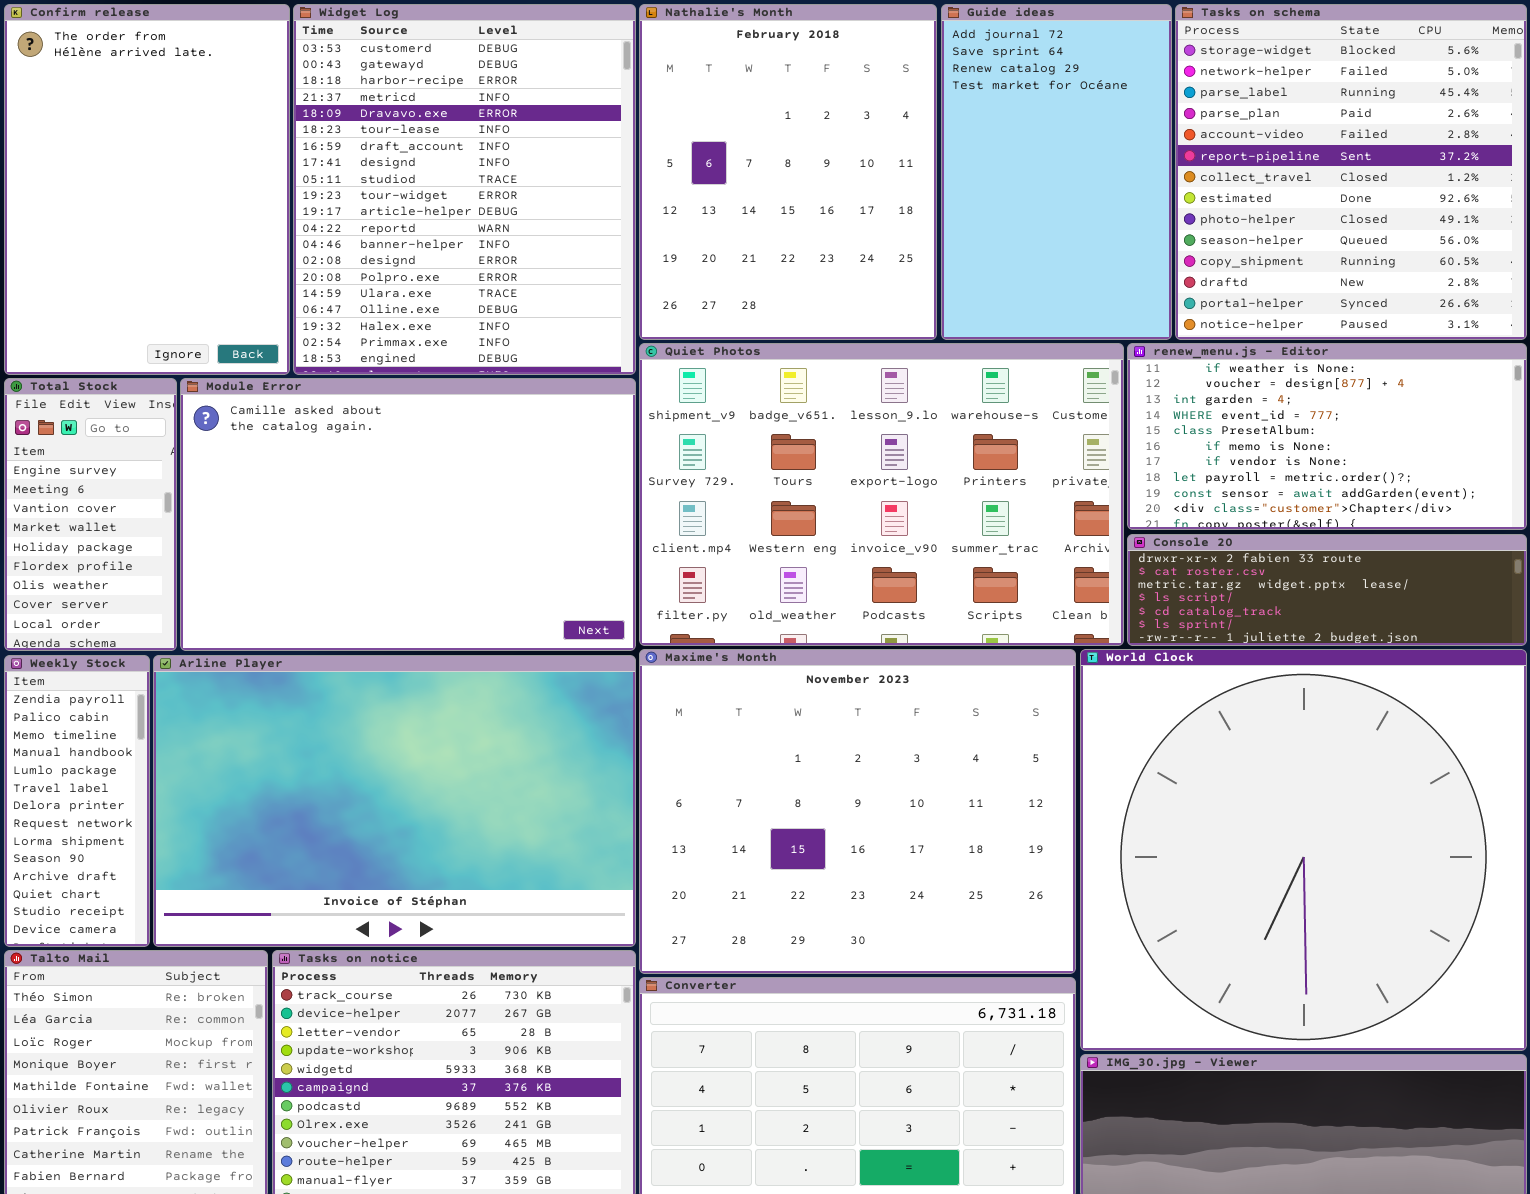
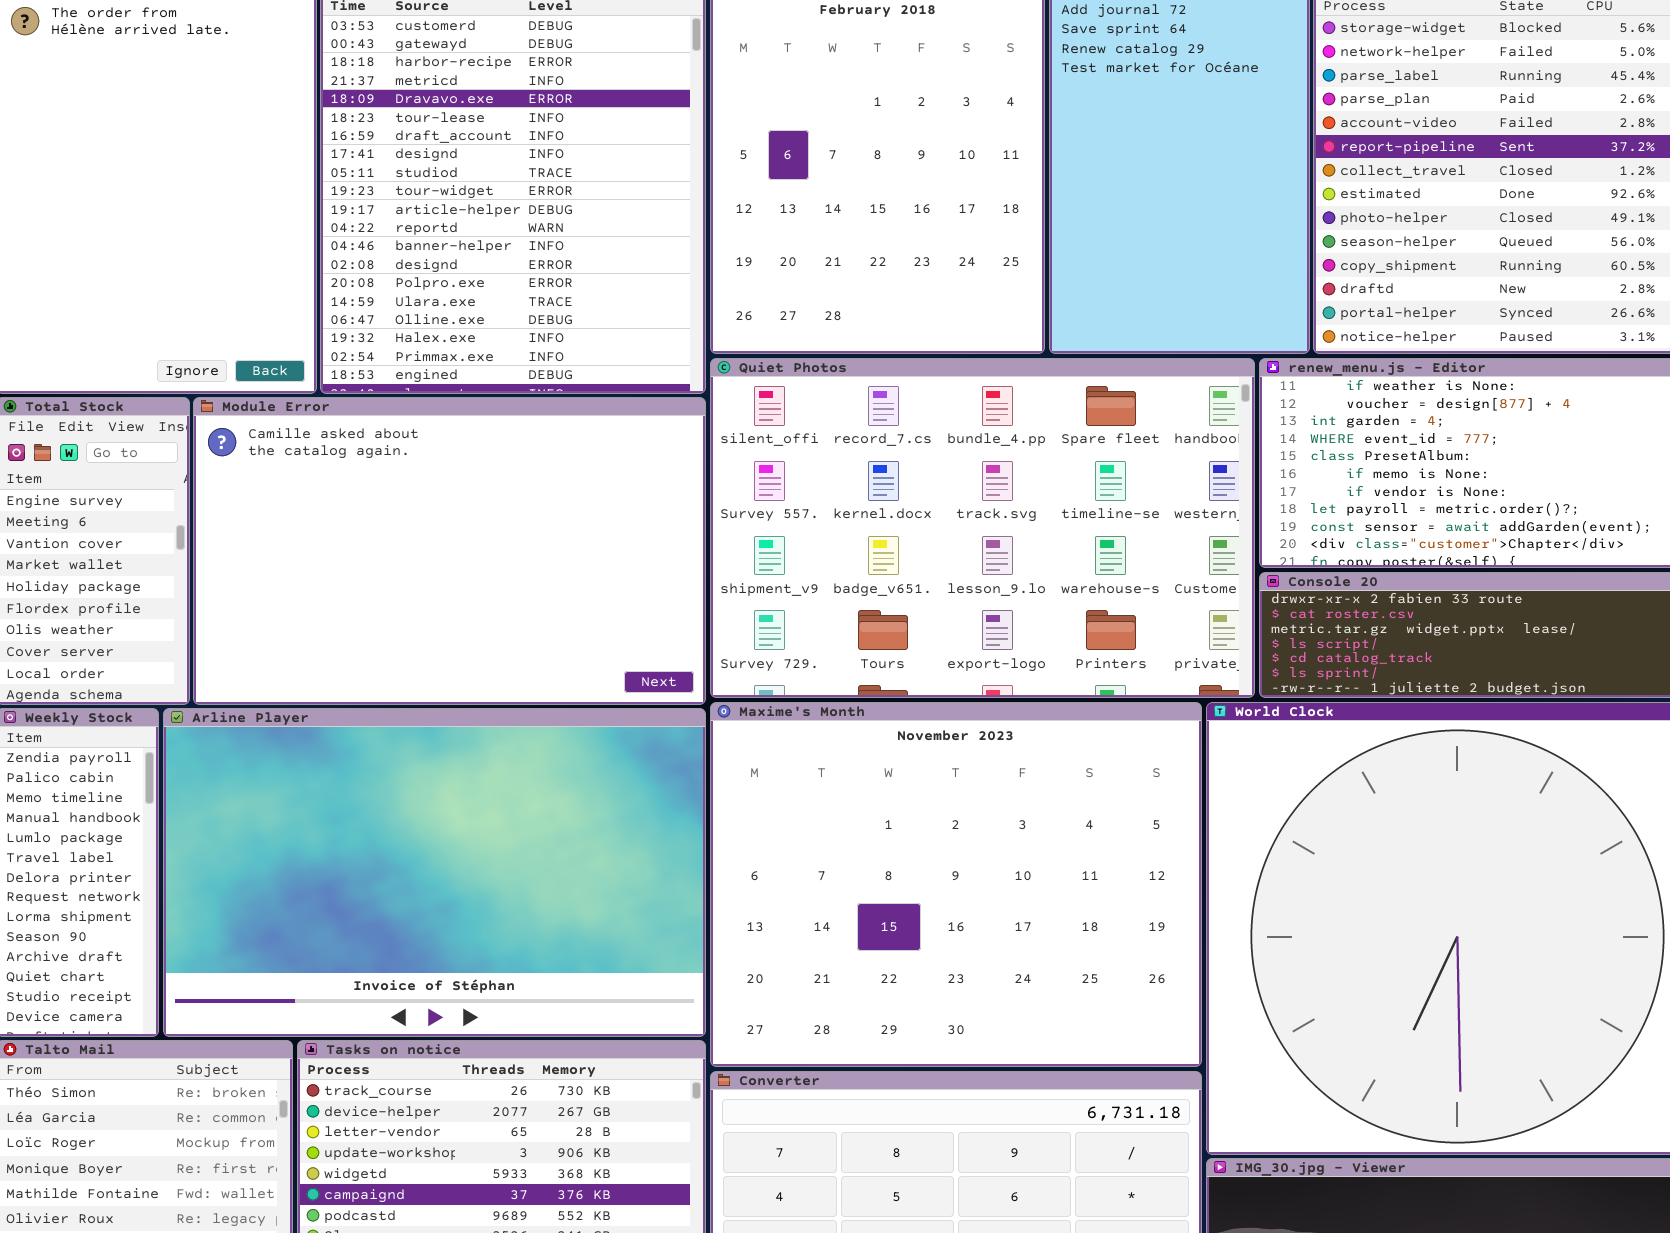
Quiet Photos: [639,343,1124,646] -> [710,358,1255,698], scrolled up 2 rows

